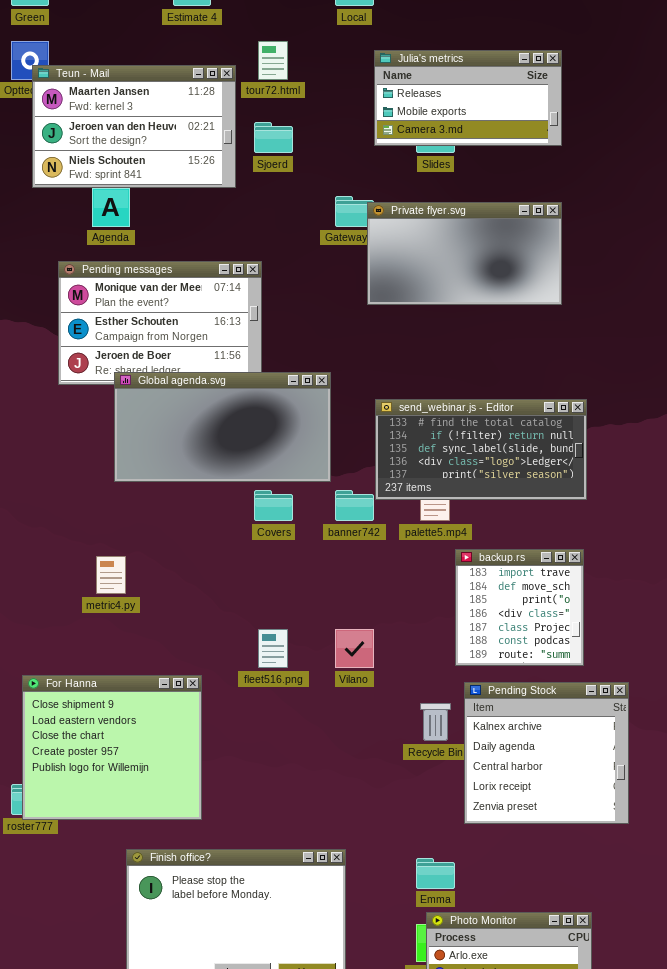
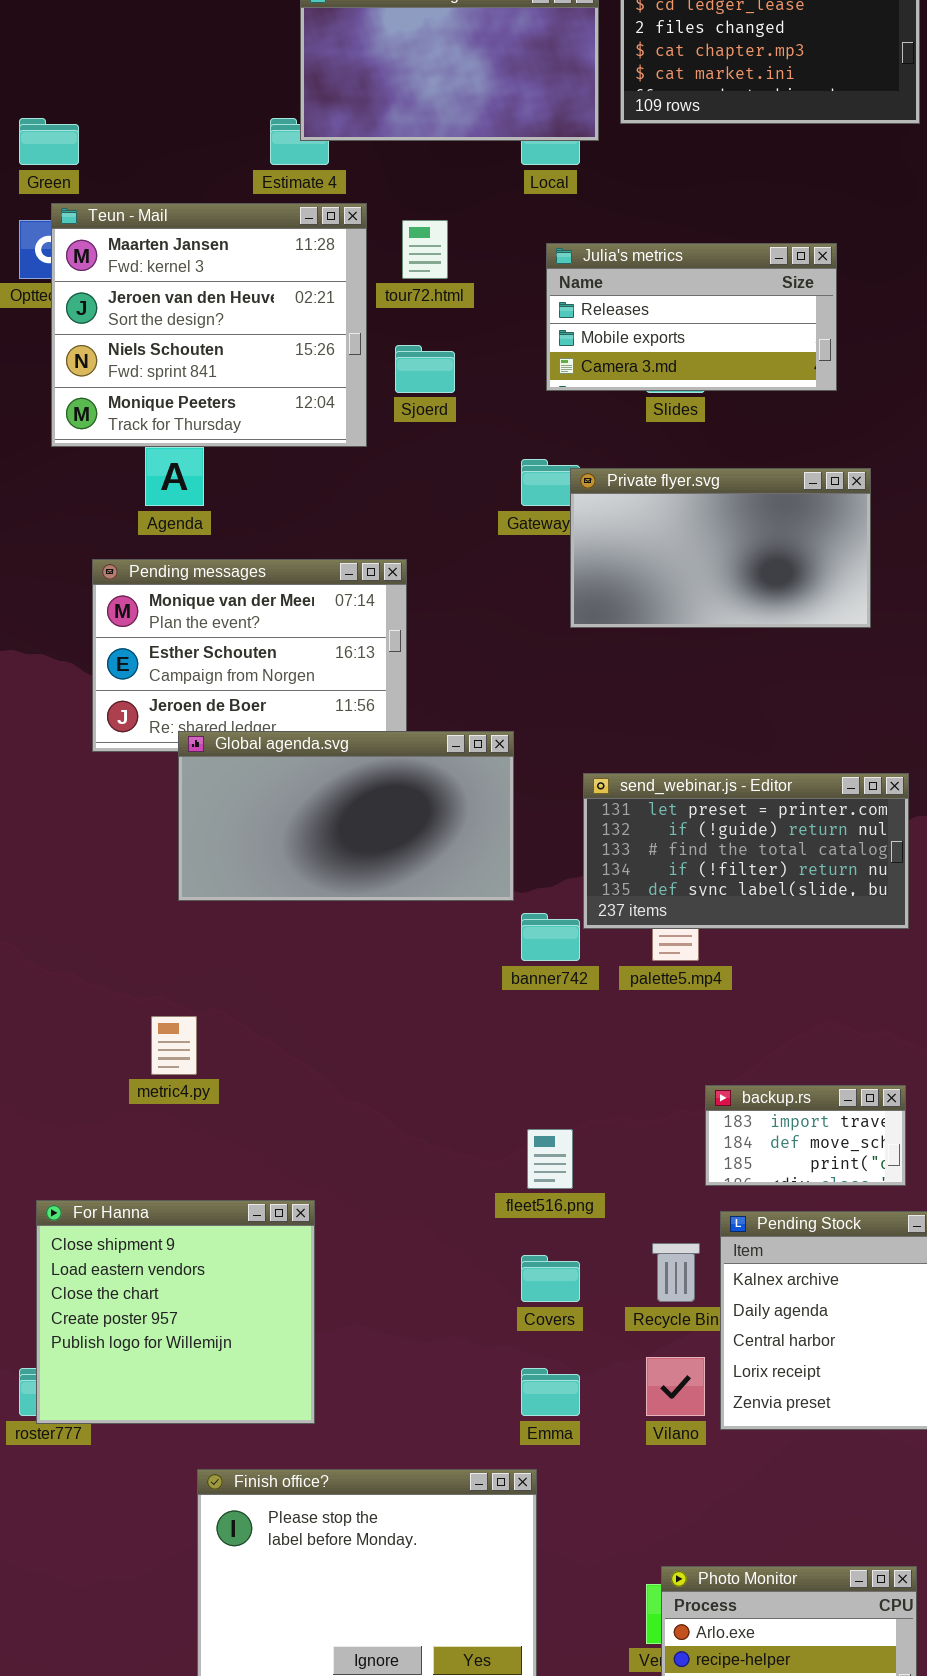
Julia's metrics: [374,50,562,146] -> [546,243,837,391], moved
Teun - Mail: [32,65,236,188] -> [51,203,367,447], resized
send_webinar.js - Editor: [375,399,587,500] -> [583,773,909,929], scrolled up 2 rows
Covers: [254,490,293,521] -> [521,1255,580,1302], moved
backup.rs: [455,549,584,666] -> [705,1085,906,1186], resized
fleet516.png: [258,629,288,668] -> [527,1129,573,1189], moved
Vilano: [335,629,374,668] -> [646,1357,705,1416], moved
Emma: [416,858,455,889] -> [521,1368,580,1416], moved

